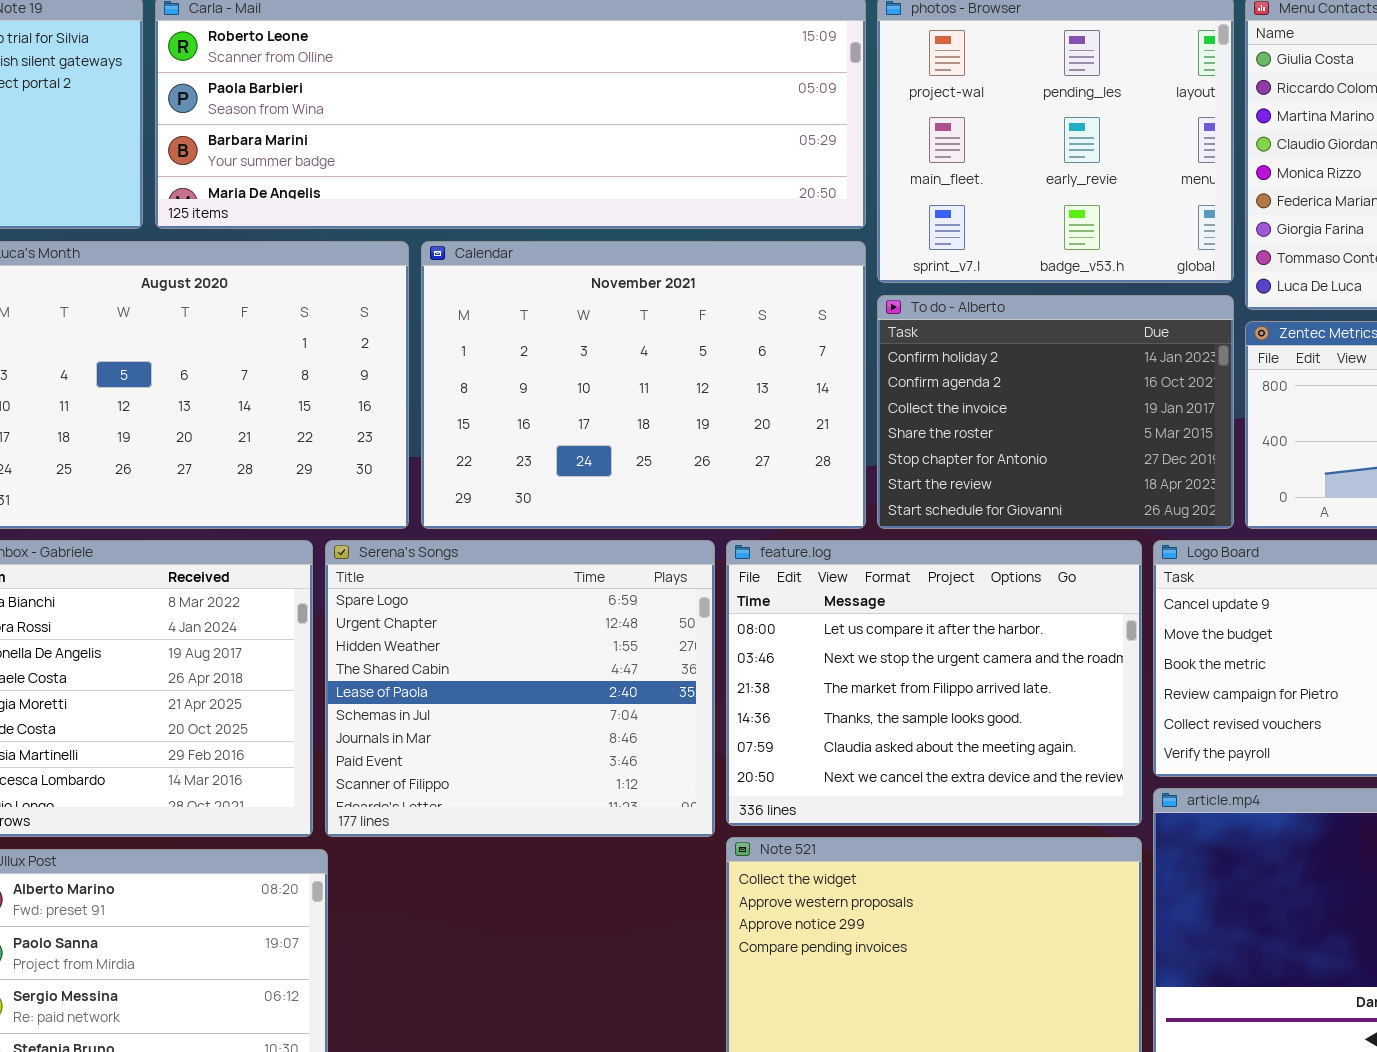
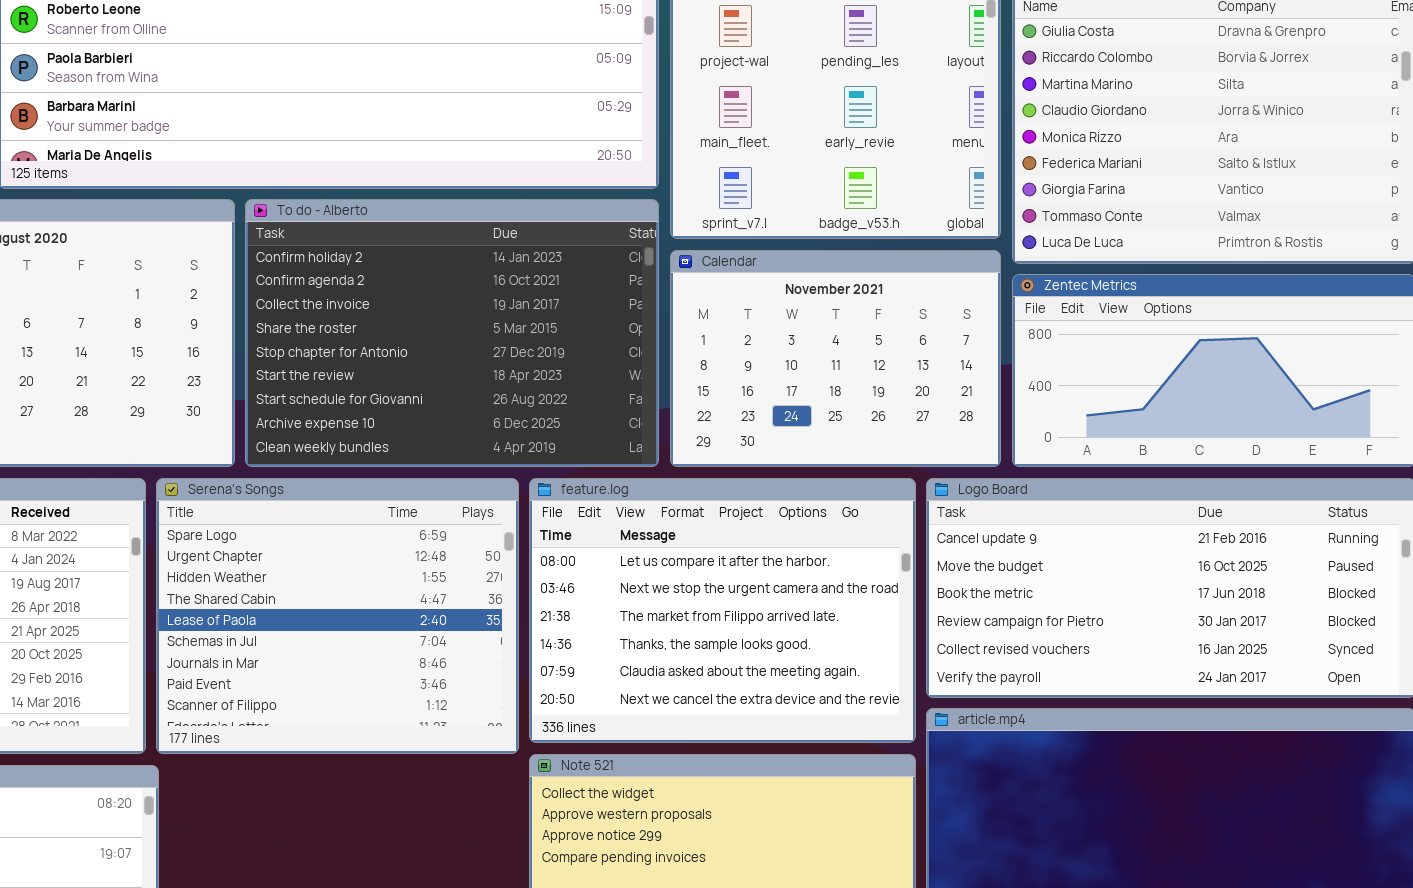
Calendar: [421,241,866,529] -> [670,250,1001,467], moved, resized
To do - Alberto: [877,295,1234,529] -> [245,199,659,467], moved, resized

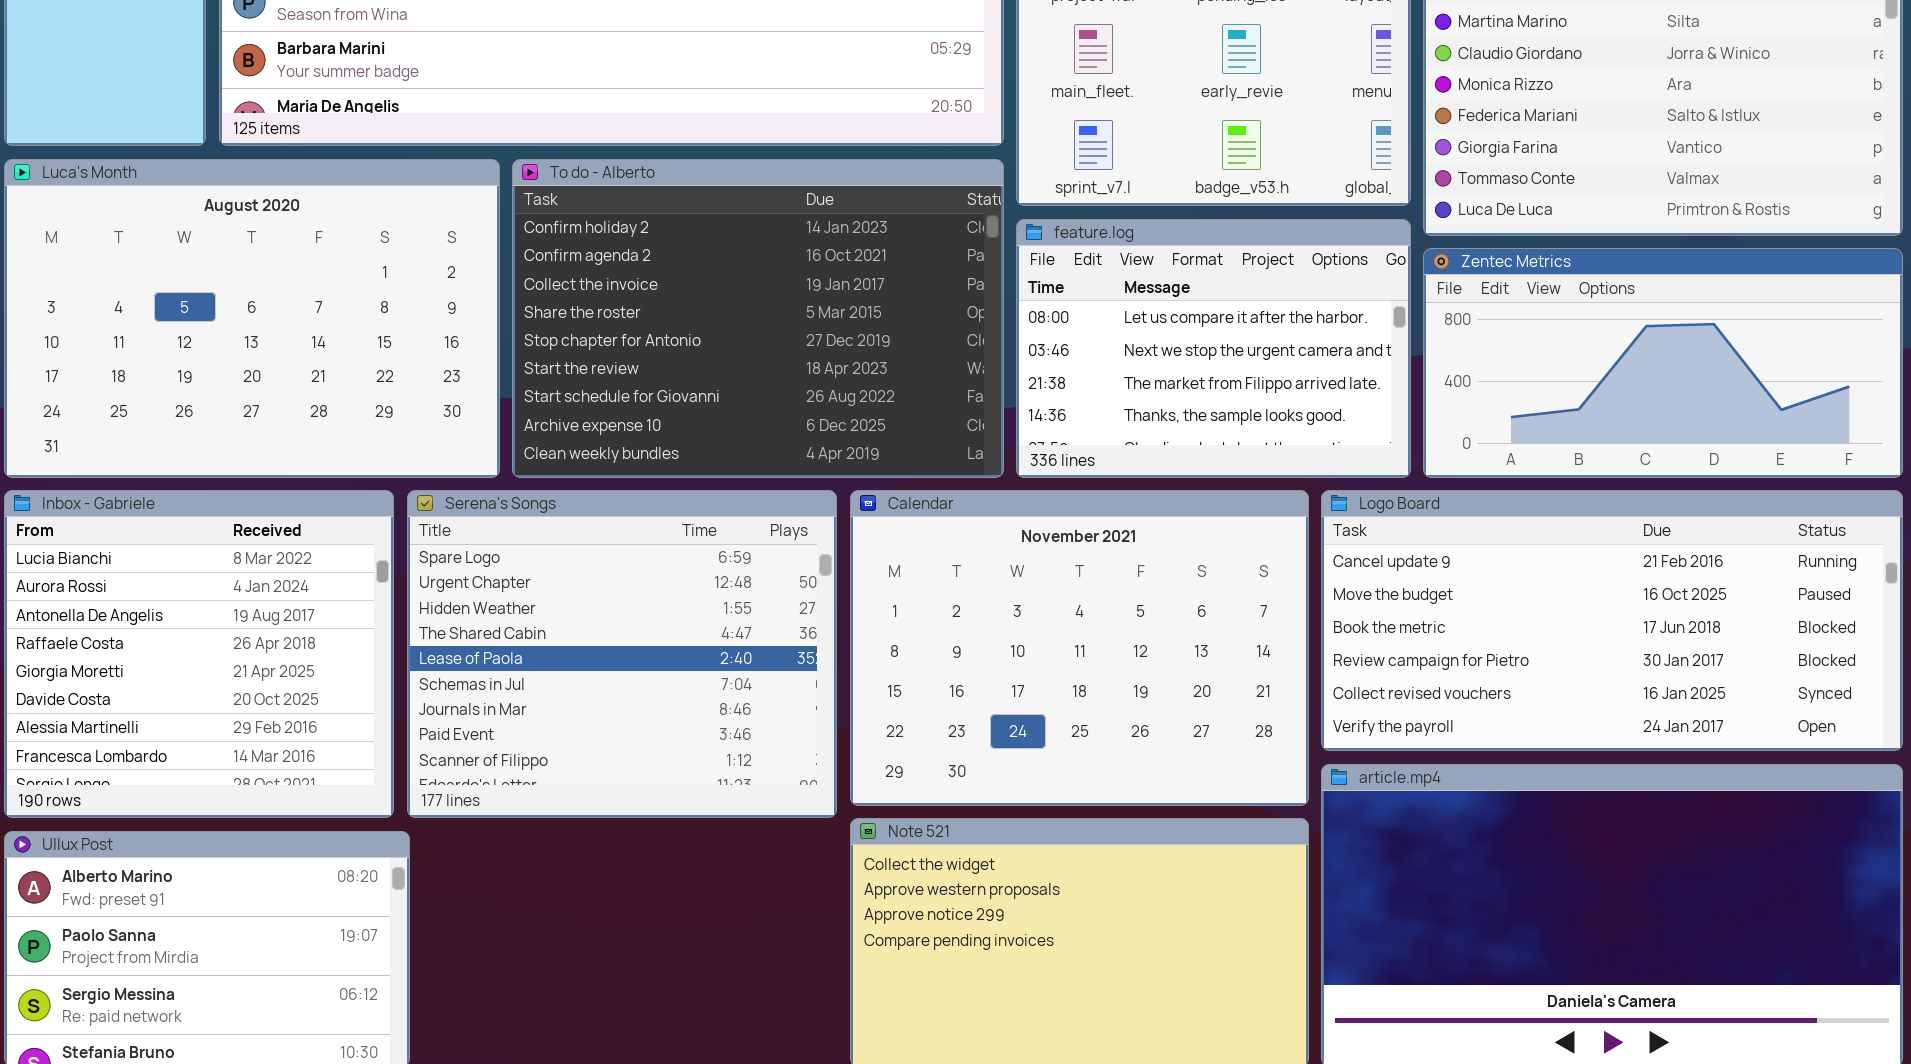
Calendar: [670,250,1001,467] -> [850,490,1309,806], moved, resized
feature.log: [529,478,916,743] -> [1016,219,1411,478], moved, resized

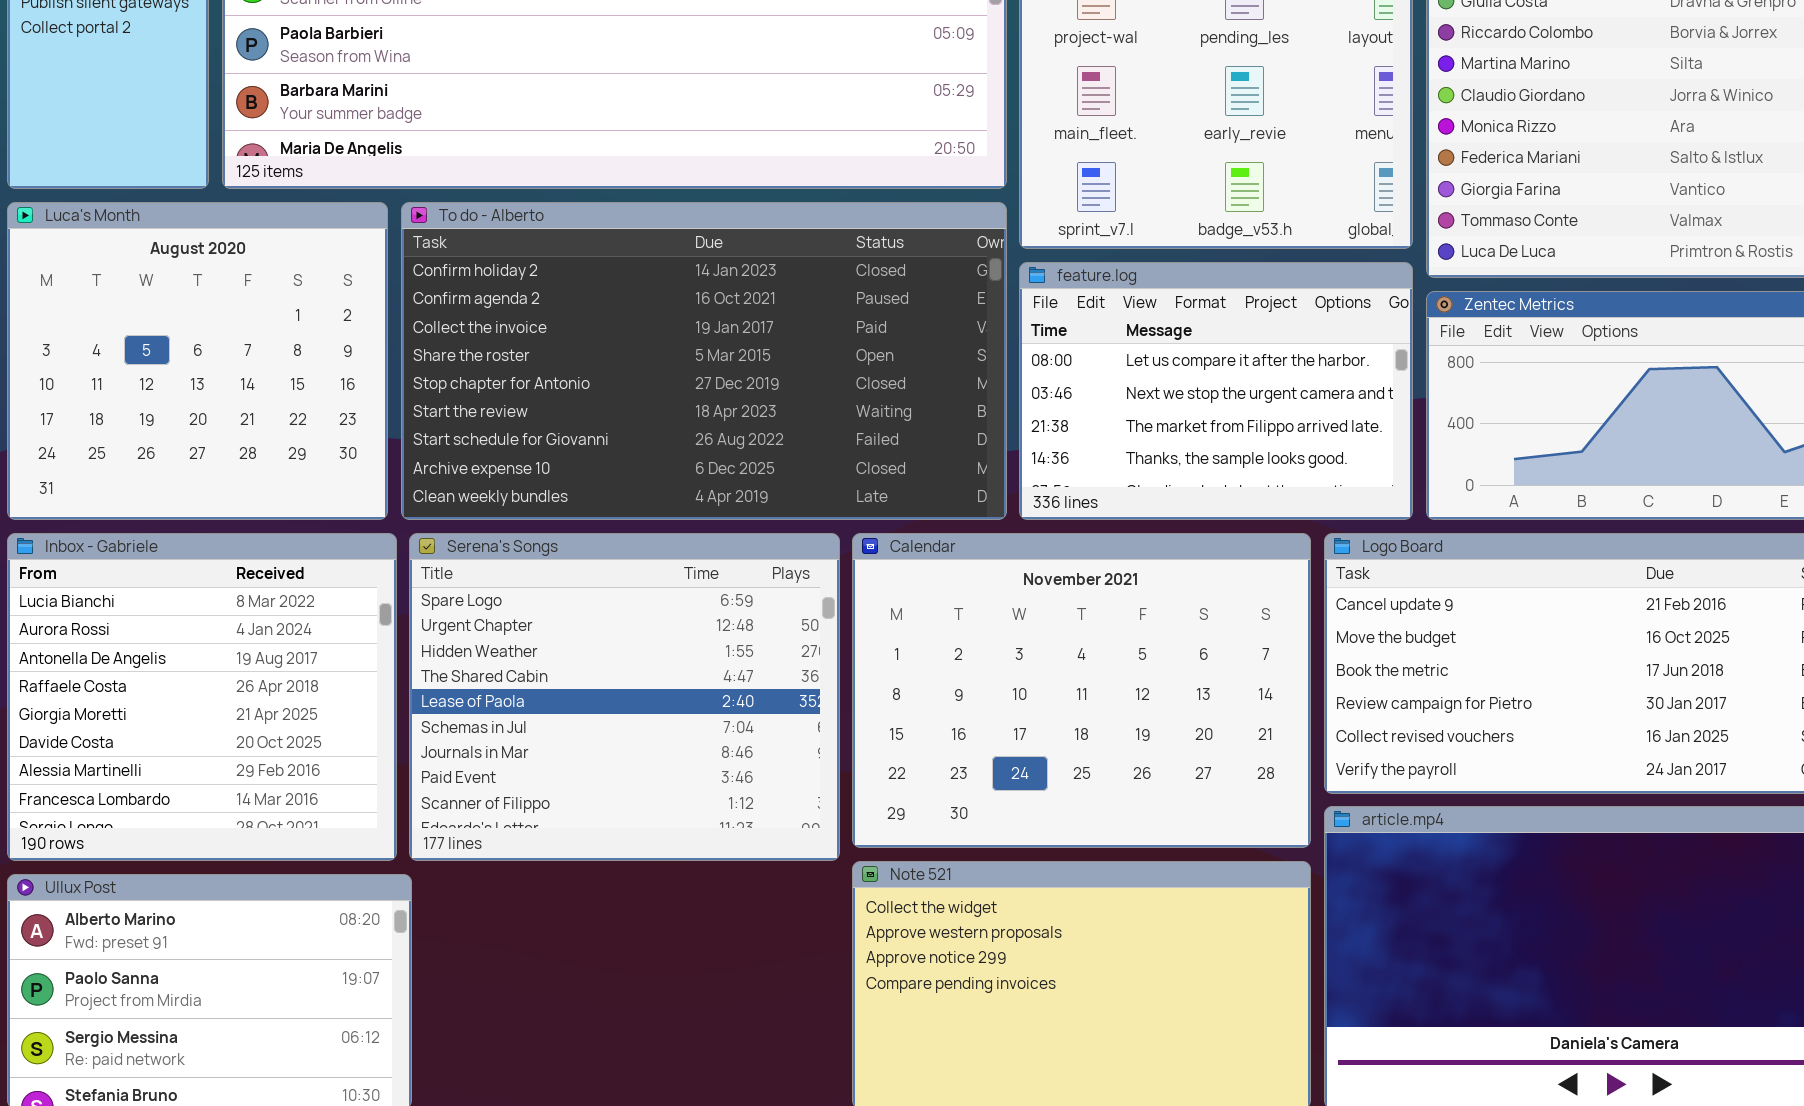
Luca's Month: [4,159,500,478] -> [7,202,388,520], resized
To do - Alberto: [512,159,1004,478] -> [401,202,1007,520], resized

